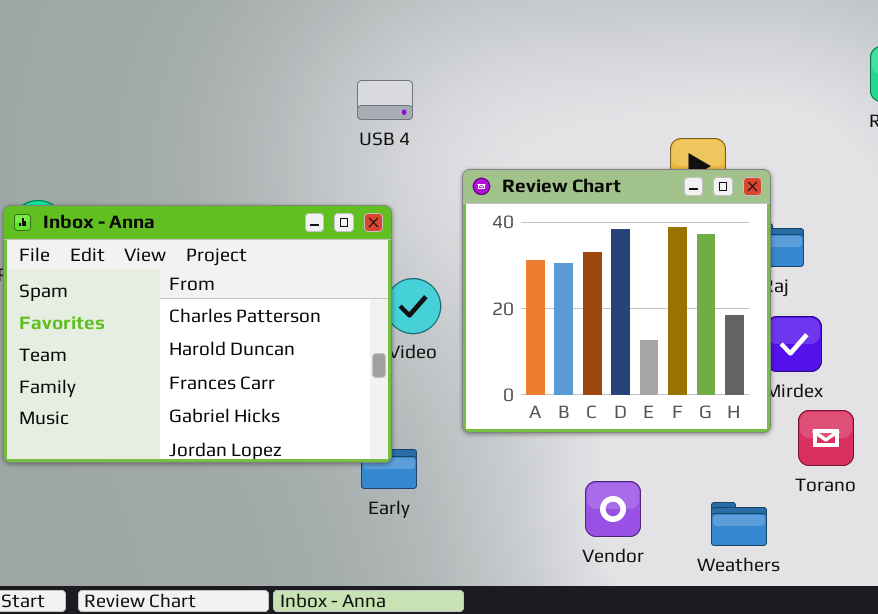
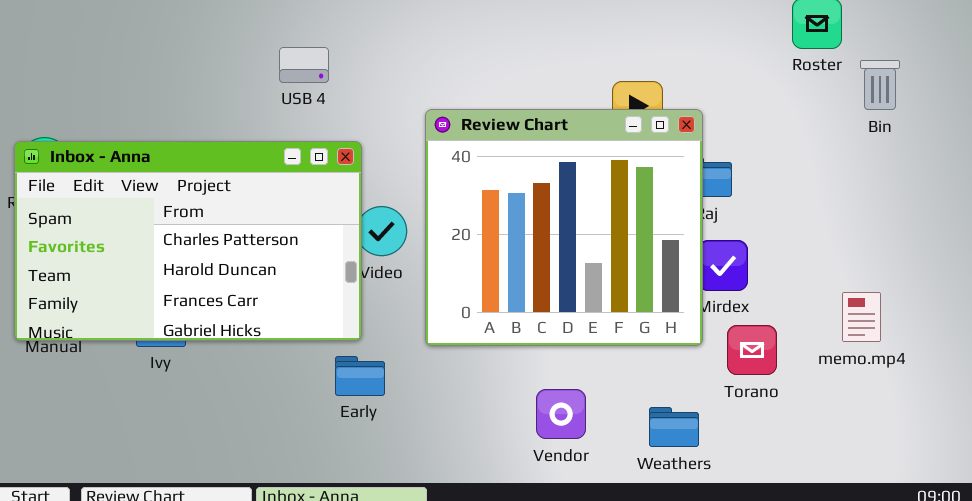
USB 4: [357,80,413,120] -> [279,47,329,83], moved
Inbox - Anna: [3,205,392,463] -> [14,141,362,341], resized

